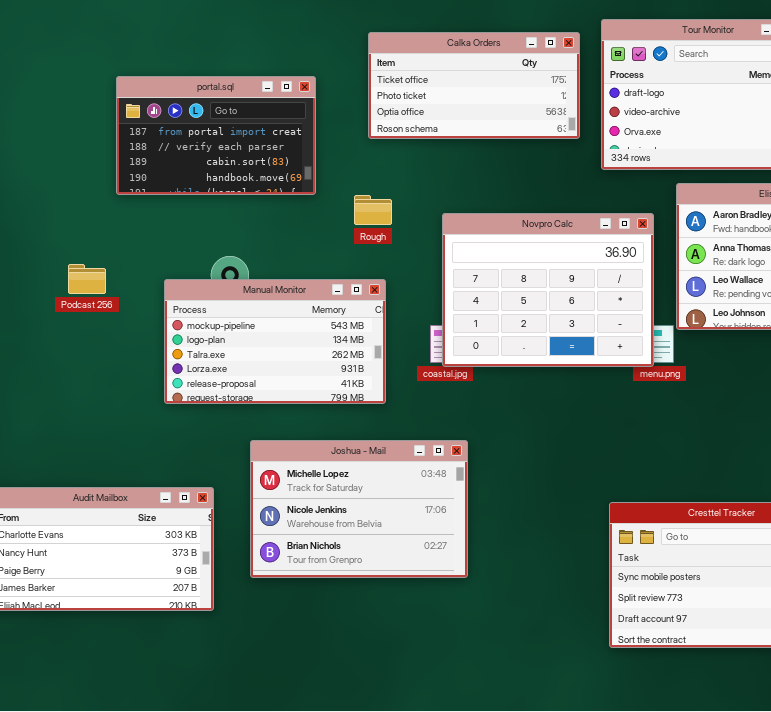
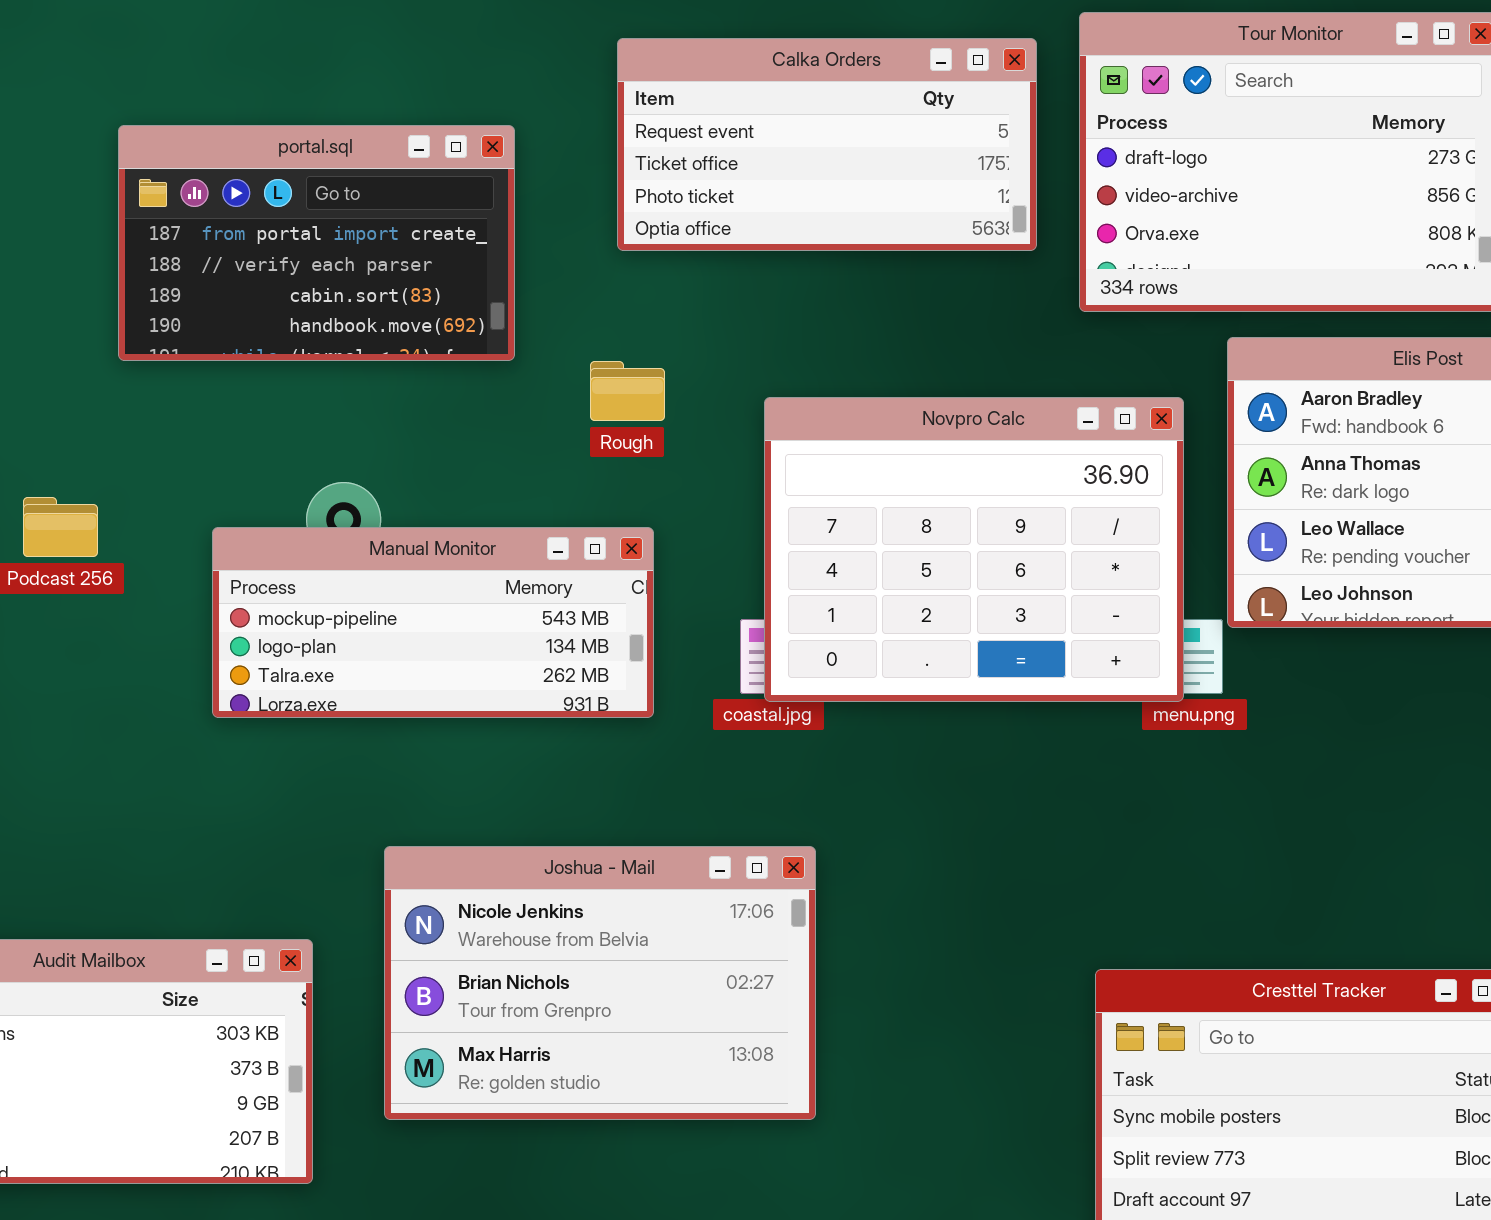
Calka Orders: [368,32,580,139] -> [617,38,1037,251], scrolled up 1 row
Manual Monitor: [164,279,386,404] -> [212,527,654,718], resized
Joshua - Mail: [250,440,468,578] -> [384,846,816,1120], scrolled down 1 row

